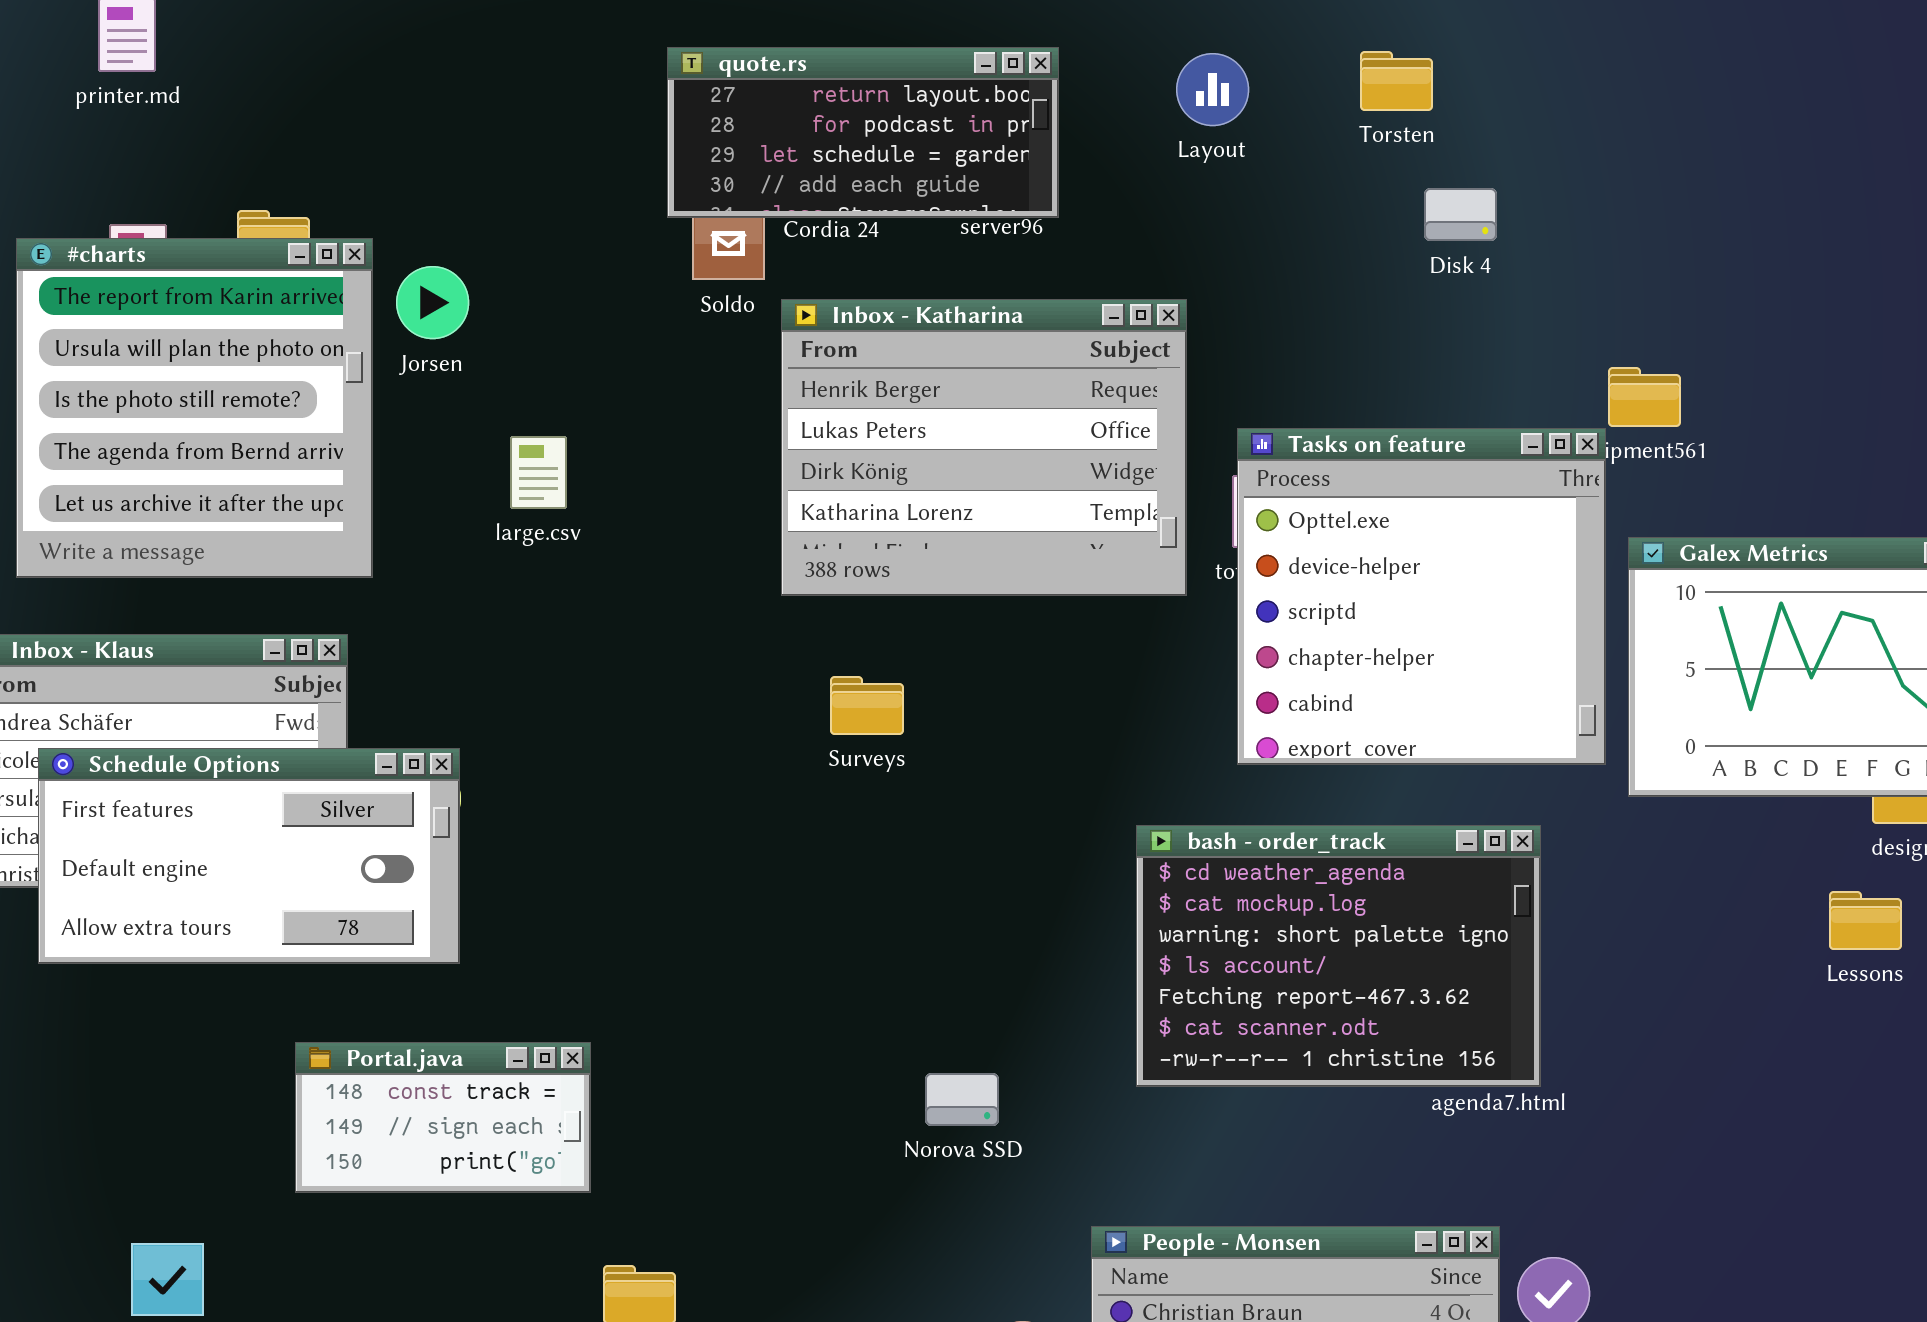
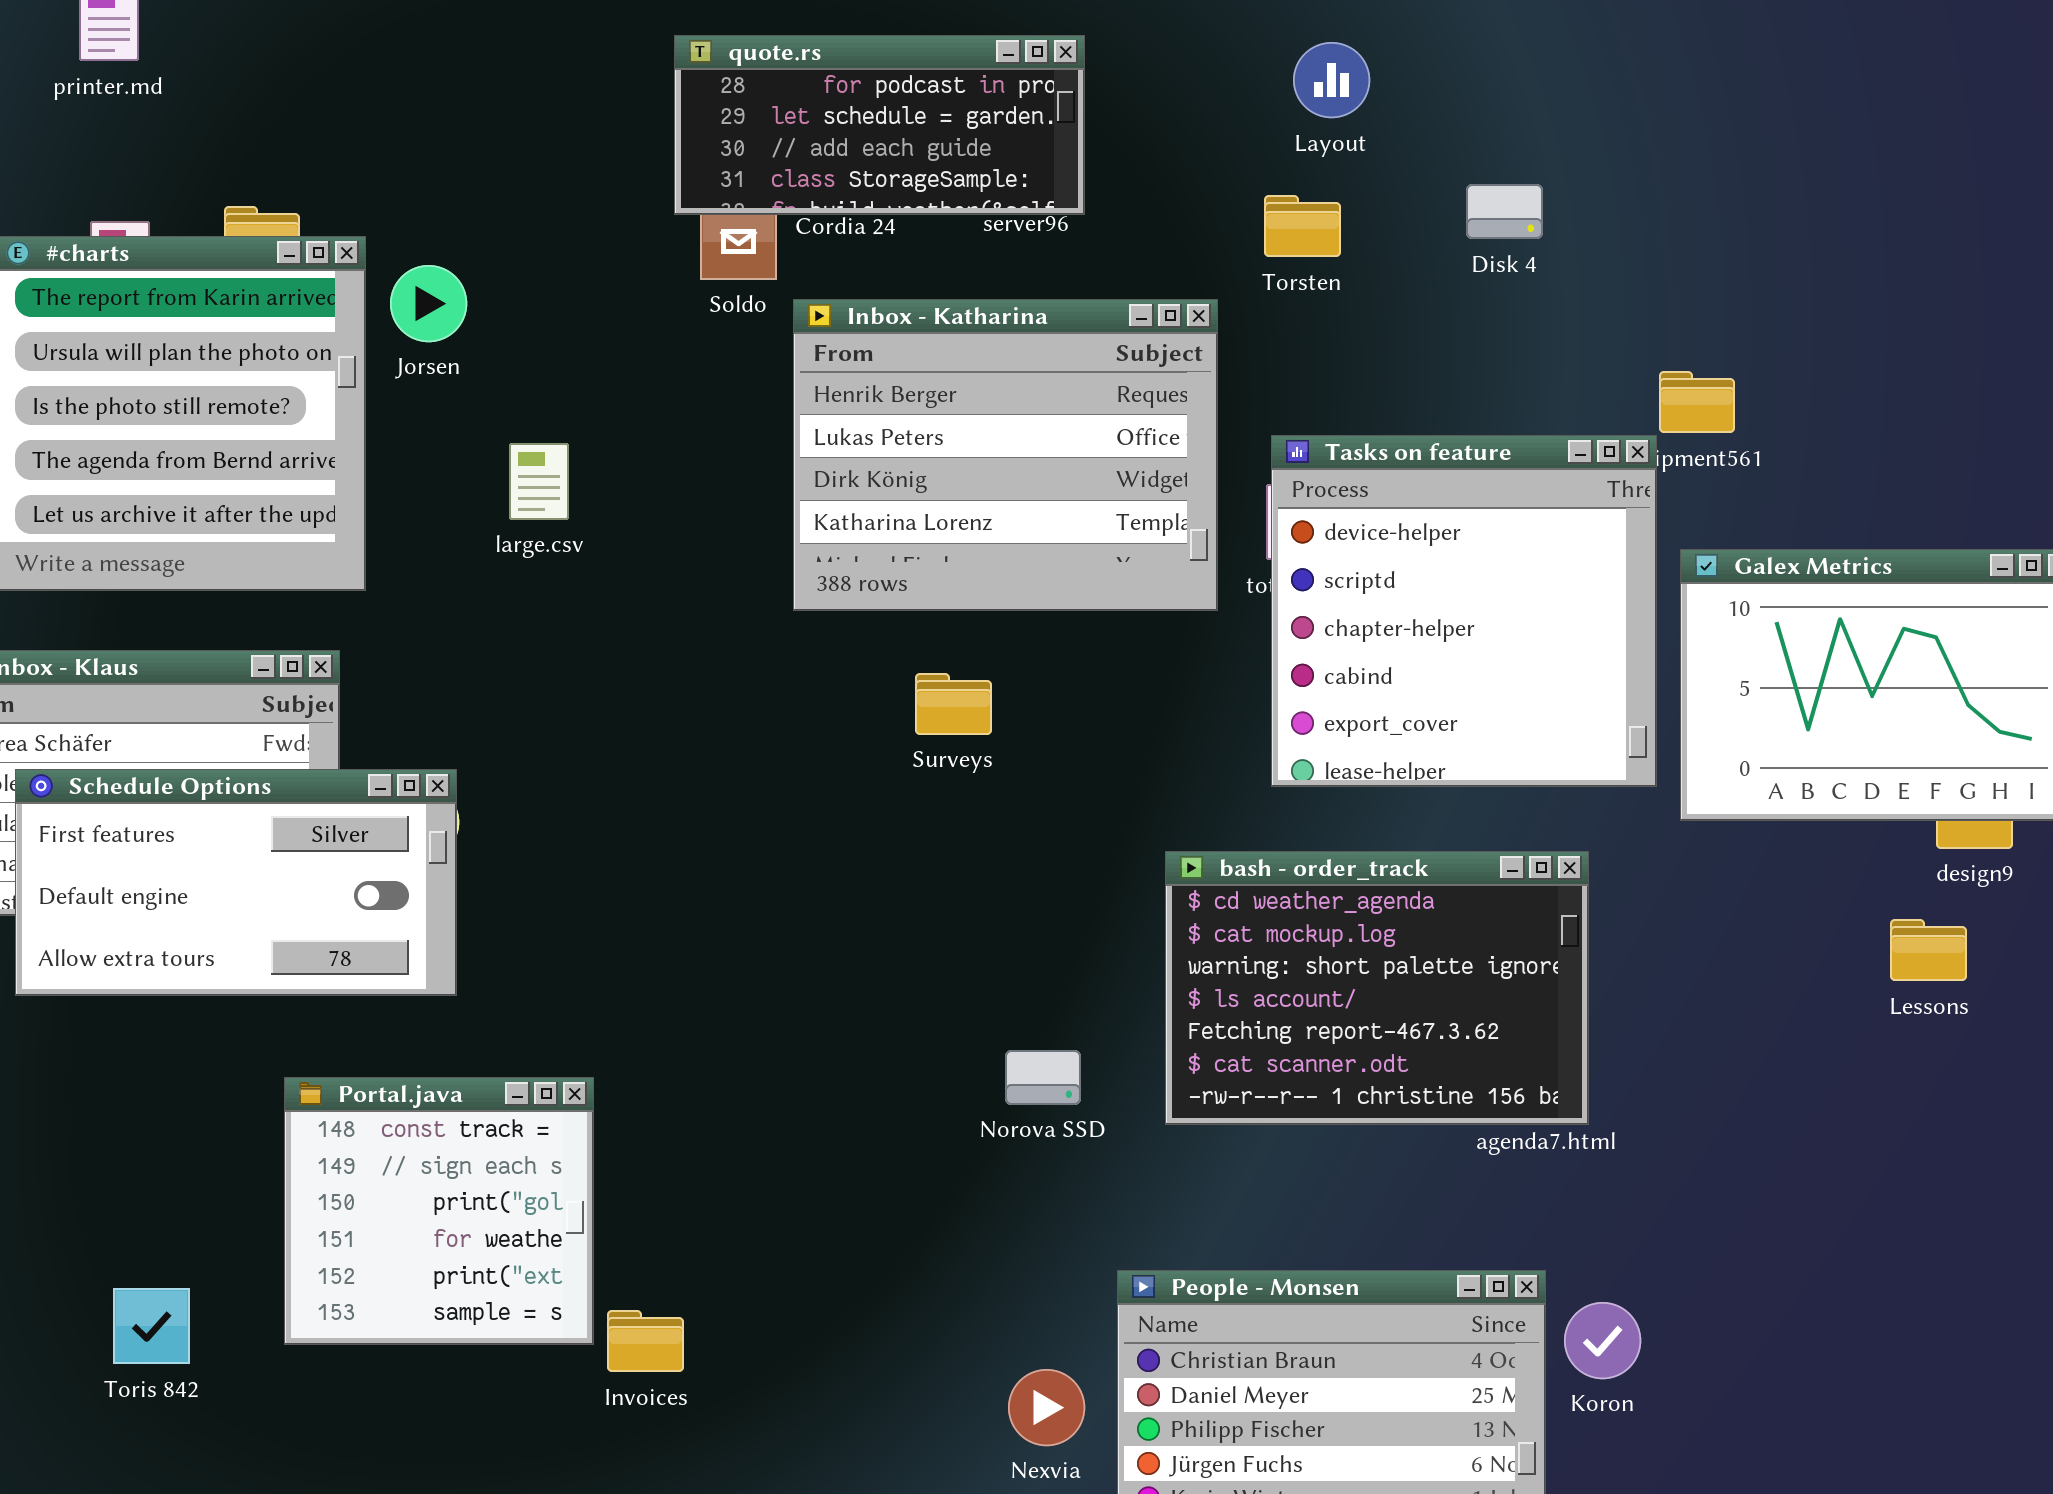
quote.rs: [667,47,1059,218] -> [674,35,1085,215], scrolled down 1 row
Torsten: [1360,51,1433,111] -> [1264,195,1341,257], moved
Layout: [1176,53,1249,126] -> [1293,42,1370,118], moved
Tasks on feature: [1237,428,1606,765] -> [1271,435,1657,787], scrolled down 1 row
Surveys: [830,676,904,735] -> [915,673,992,735], moved
Portal.java: [295,1042,591,1193] -> [284,1077,594,1345], resized
Norova SSD: [925,1073,999,1126] -> [1005,1050,1081,1105], moved

